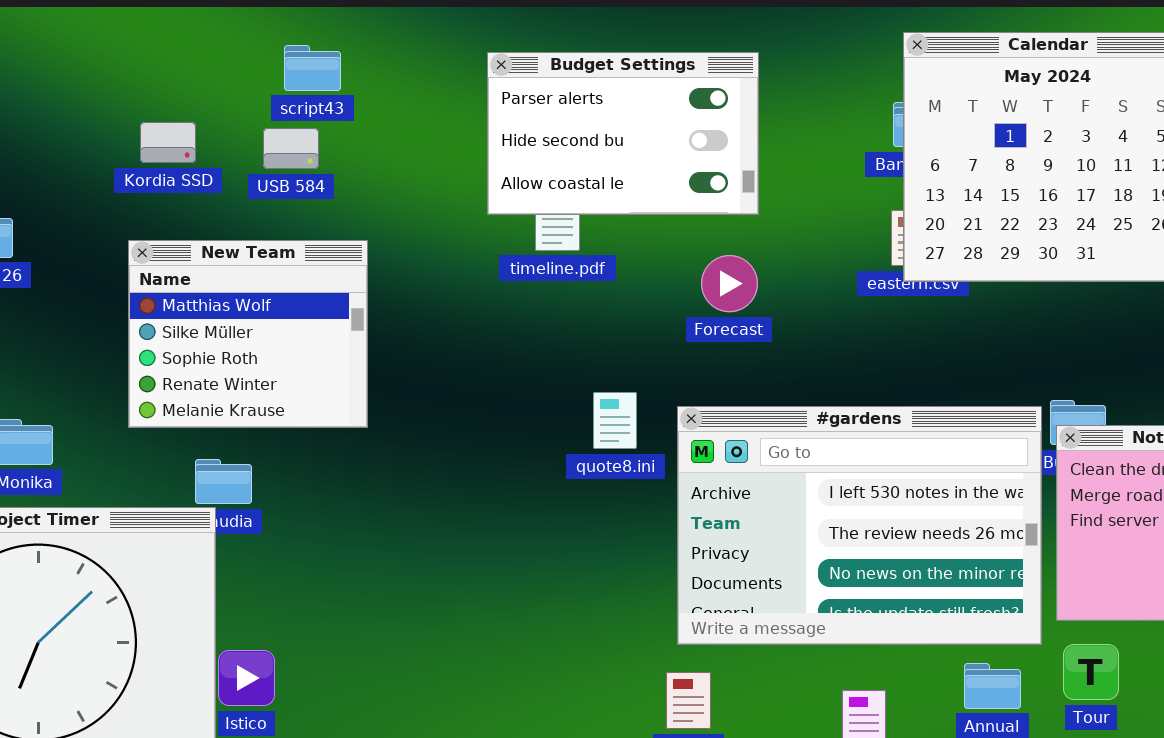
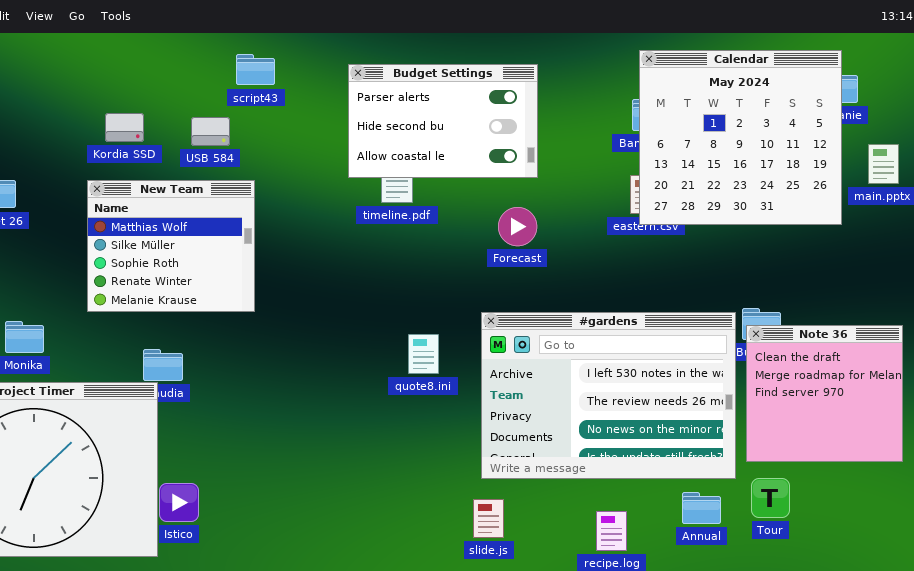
script43: [284,45,341,91] -> [236,54,275,85], moved
New Team: [128,240,368,428] -> [87,180,255,312], moved
quote8.ini: [593,392,637,449] -> [408,334,439,374], moved

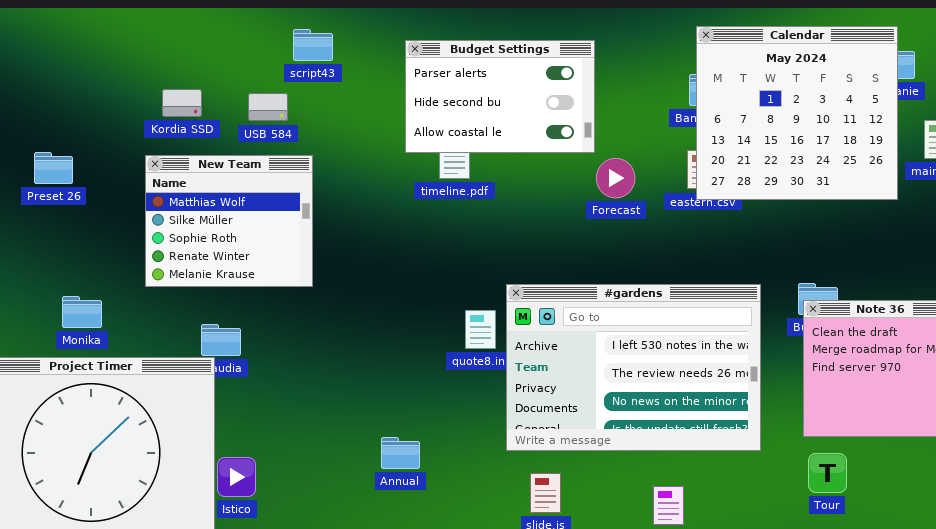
Forecast: [498,207,537,246] -> [596,158,635,198], moved
#gardens: [481,312,736,479] -> [506,284,761,451], moved
Annual: [682,492,721,524] -> [381,437,420,469], moved

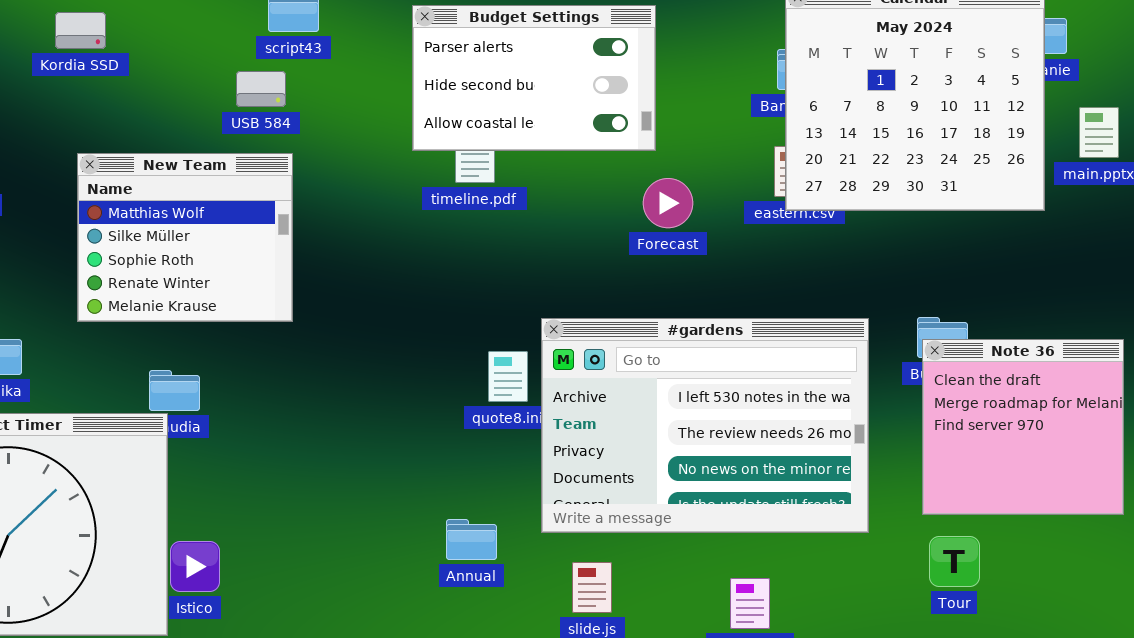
Kordia SSD: [162,89,202,117] -> [55,12,106,49], moved
USB 584: [248,93,288,121] -> [236,71,286,107], moved
Forecast: [596,158,635,198] -> [643,178,693,228], moved
Annual: [381,437,420,469] -> [446,519,497,560], moved

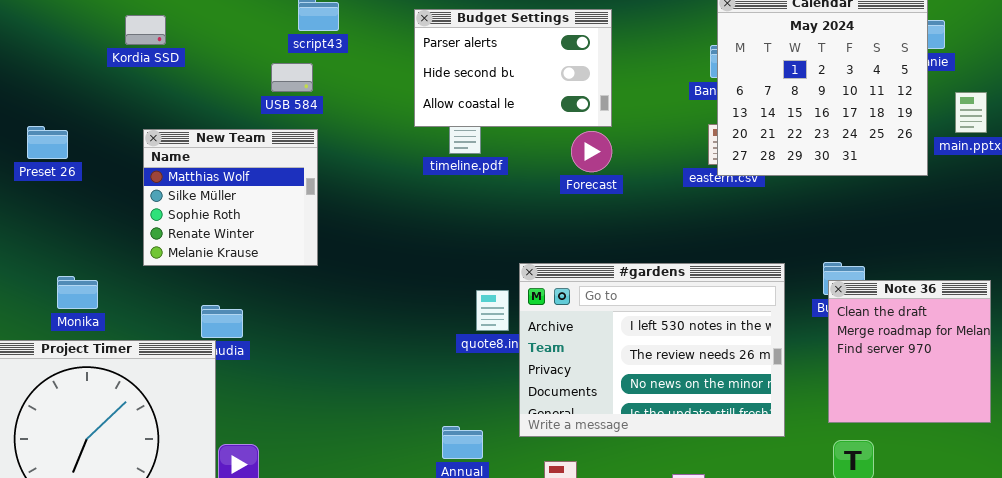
Forecast: [643,178,693,228] -> [571,131,612,172], moved

